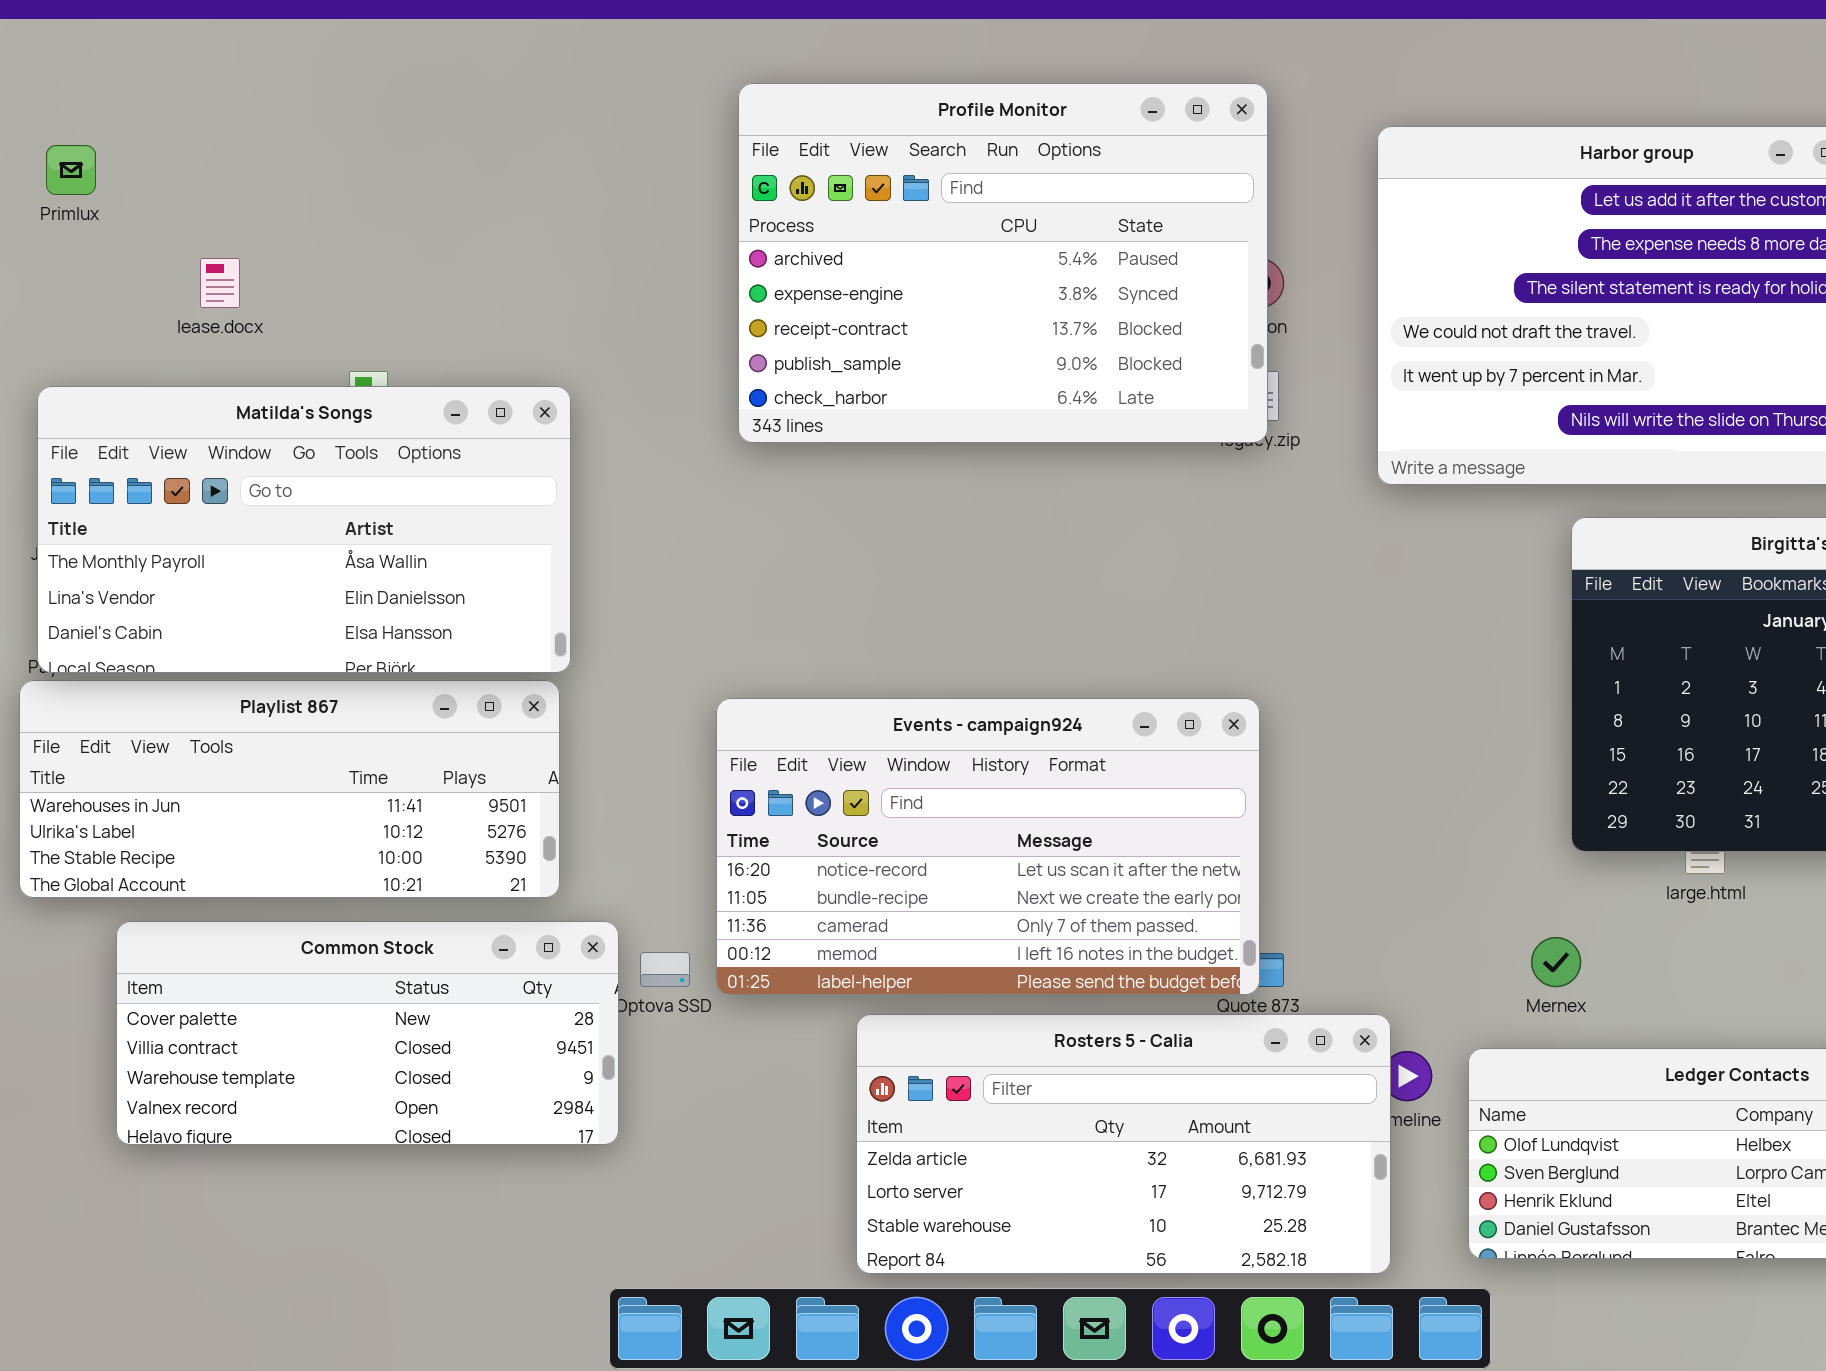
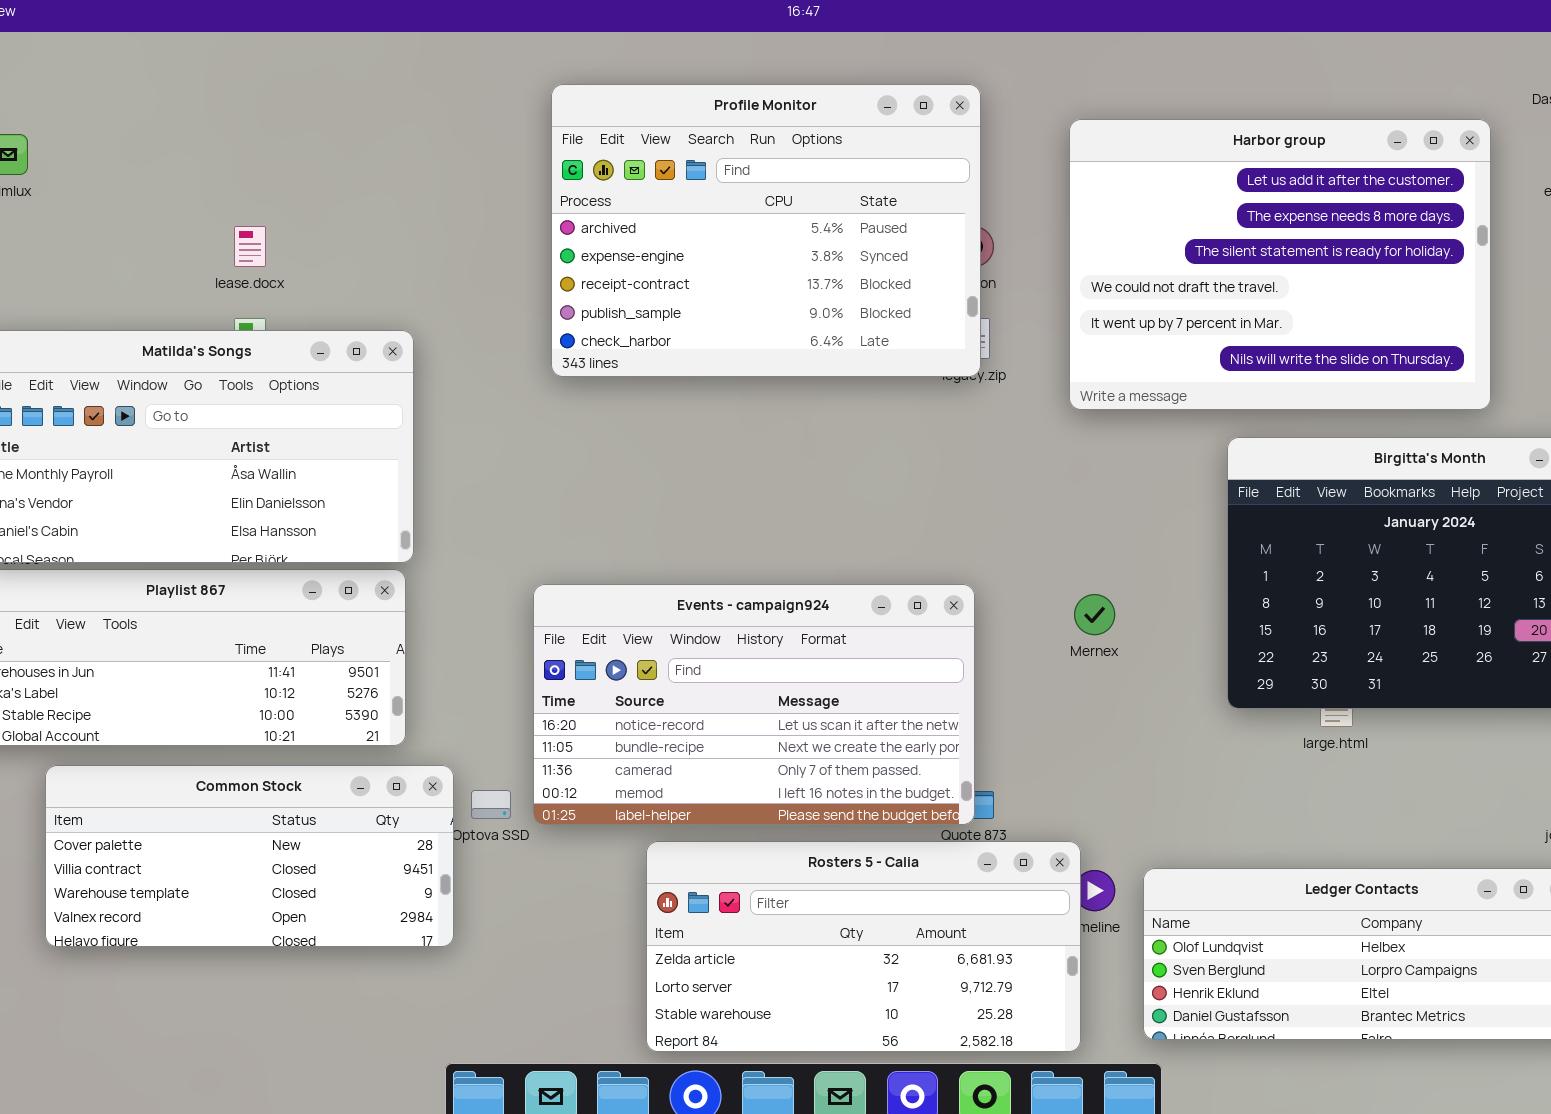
lease.docx: [200,258,240,308] -> [234,226,266,267], moved
Mernex: [1531,937,1581,987] -> [1074,594,1115,635], moved

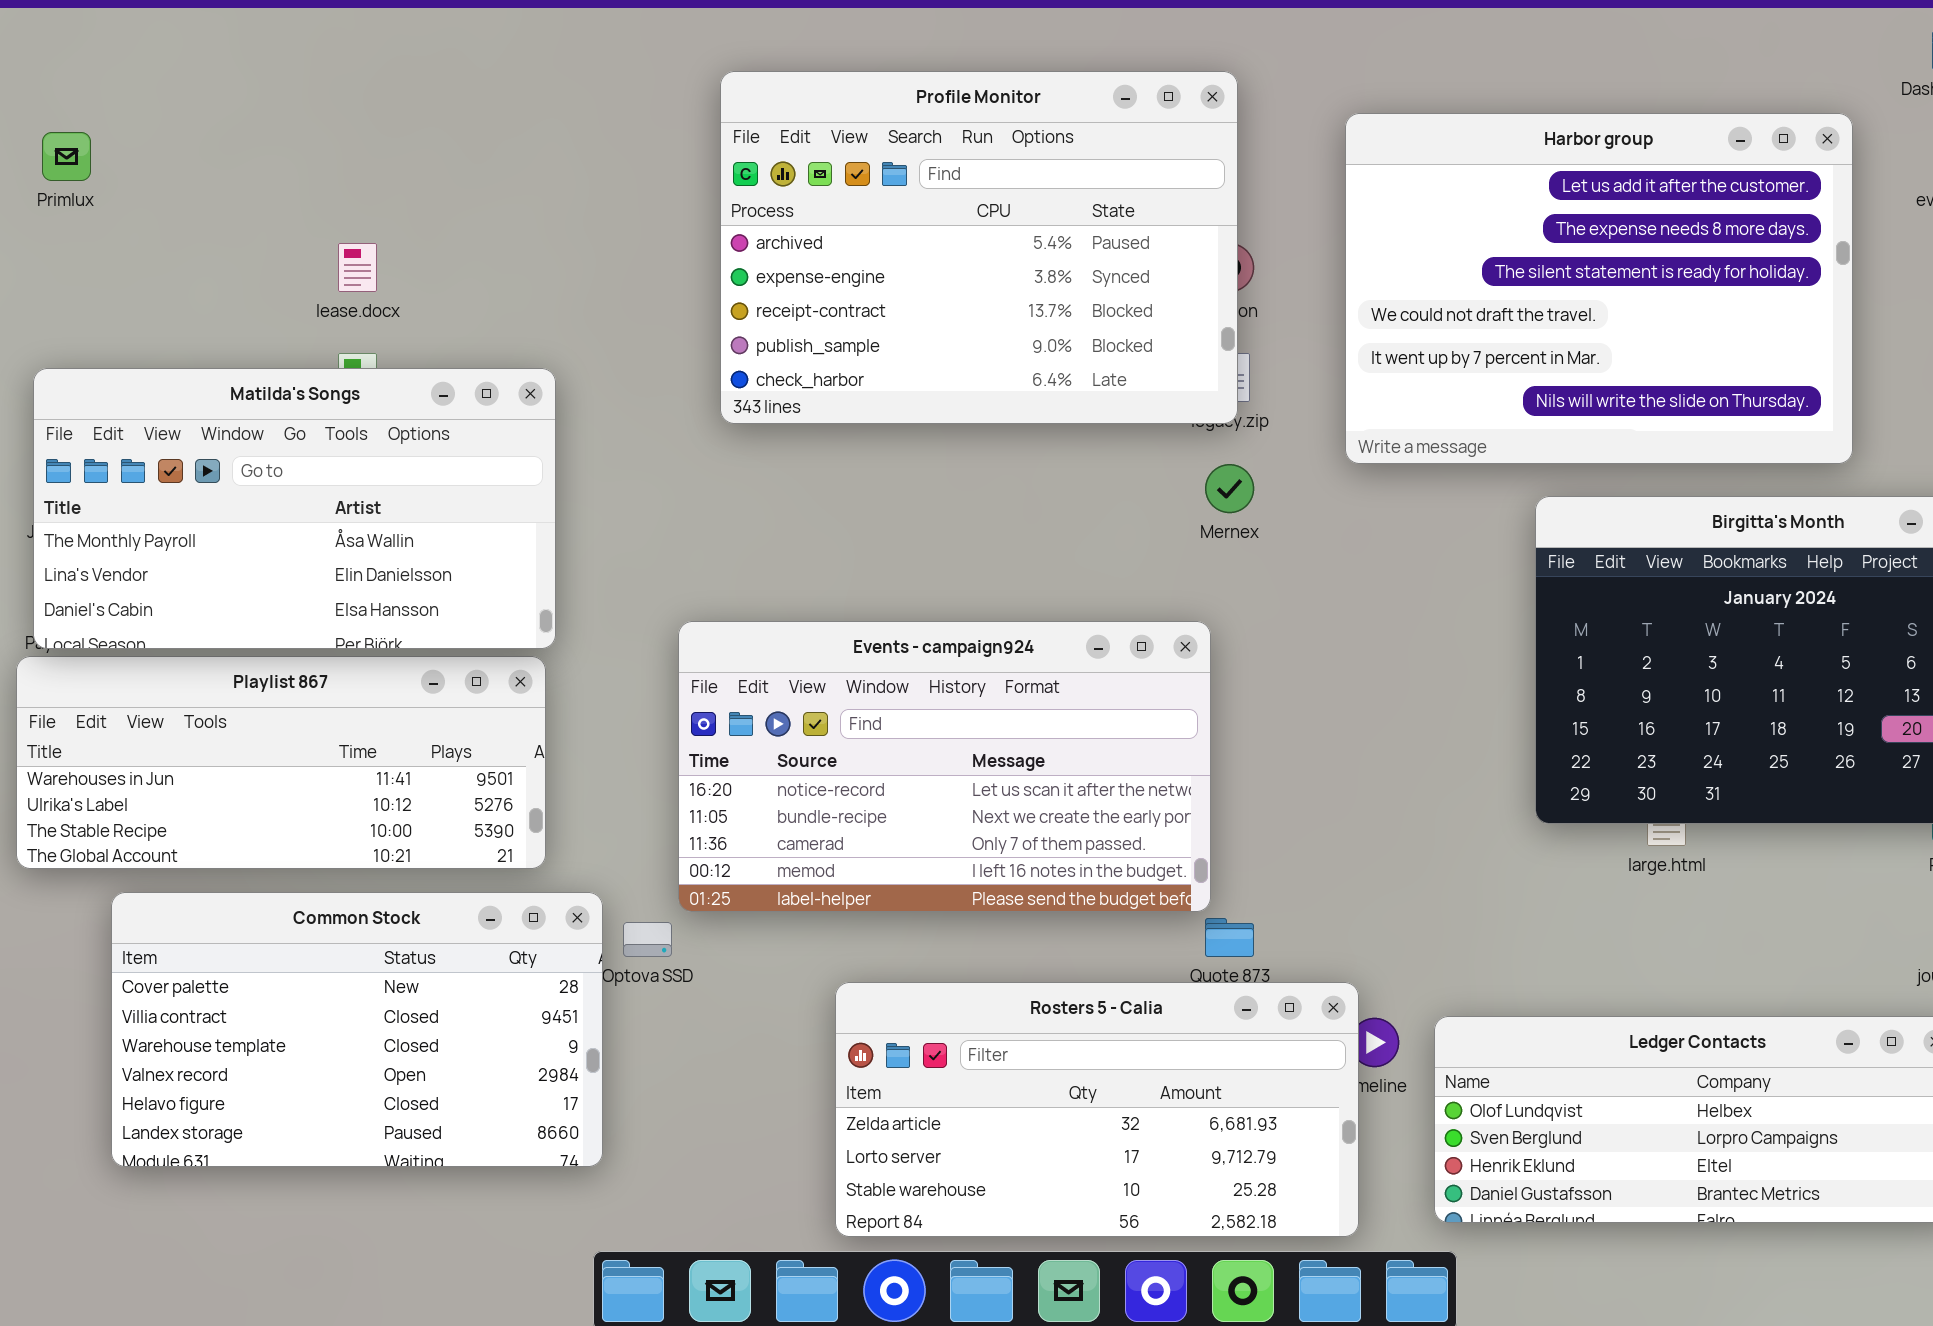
Events - campaign924: [533,584,975,825] -> [678,621,1211,912], moved
Mernex: [1074,594,1115,635] -> [1205,464,1254,513], moved
Common Stock: [45,765,454,947] -> [111,892,603,1167], resized

